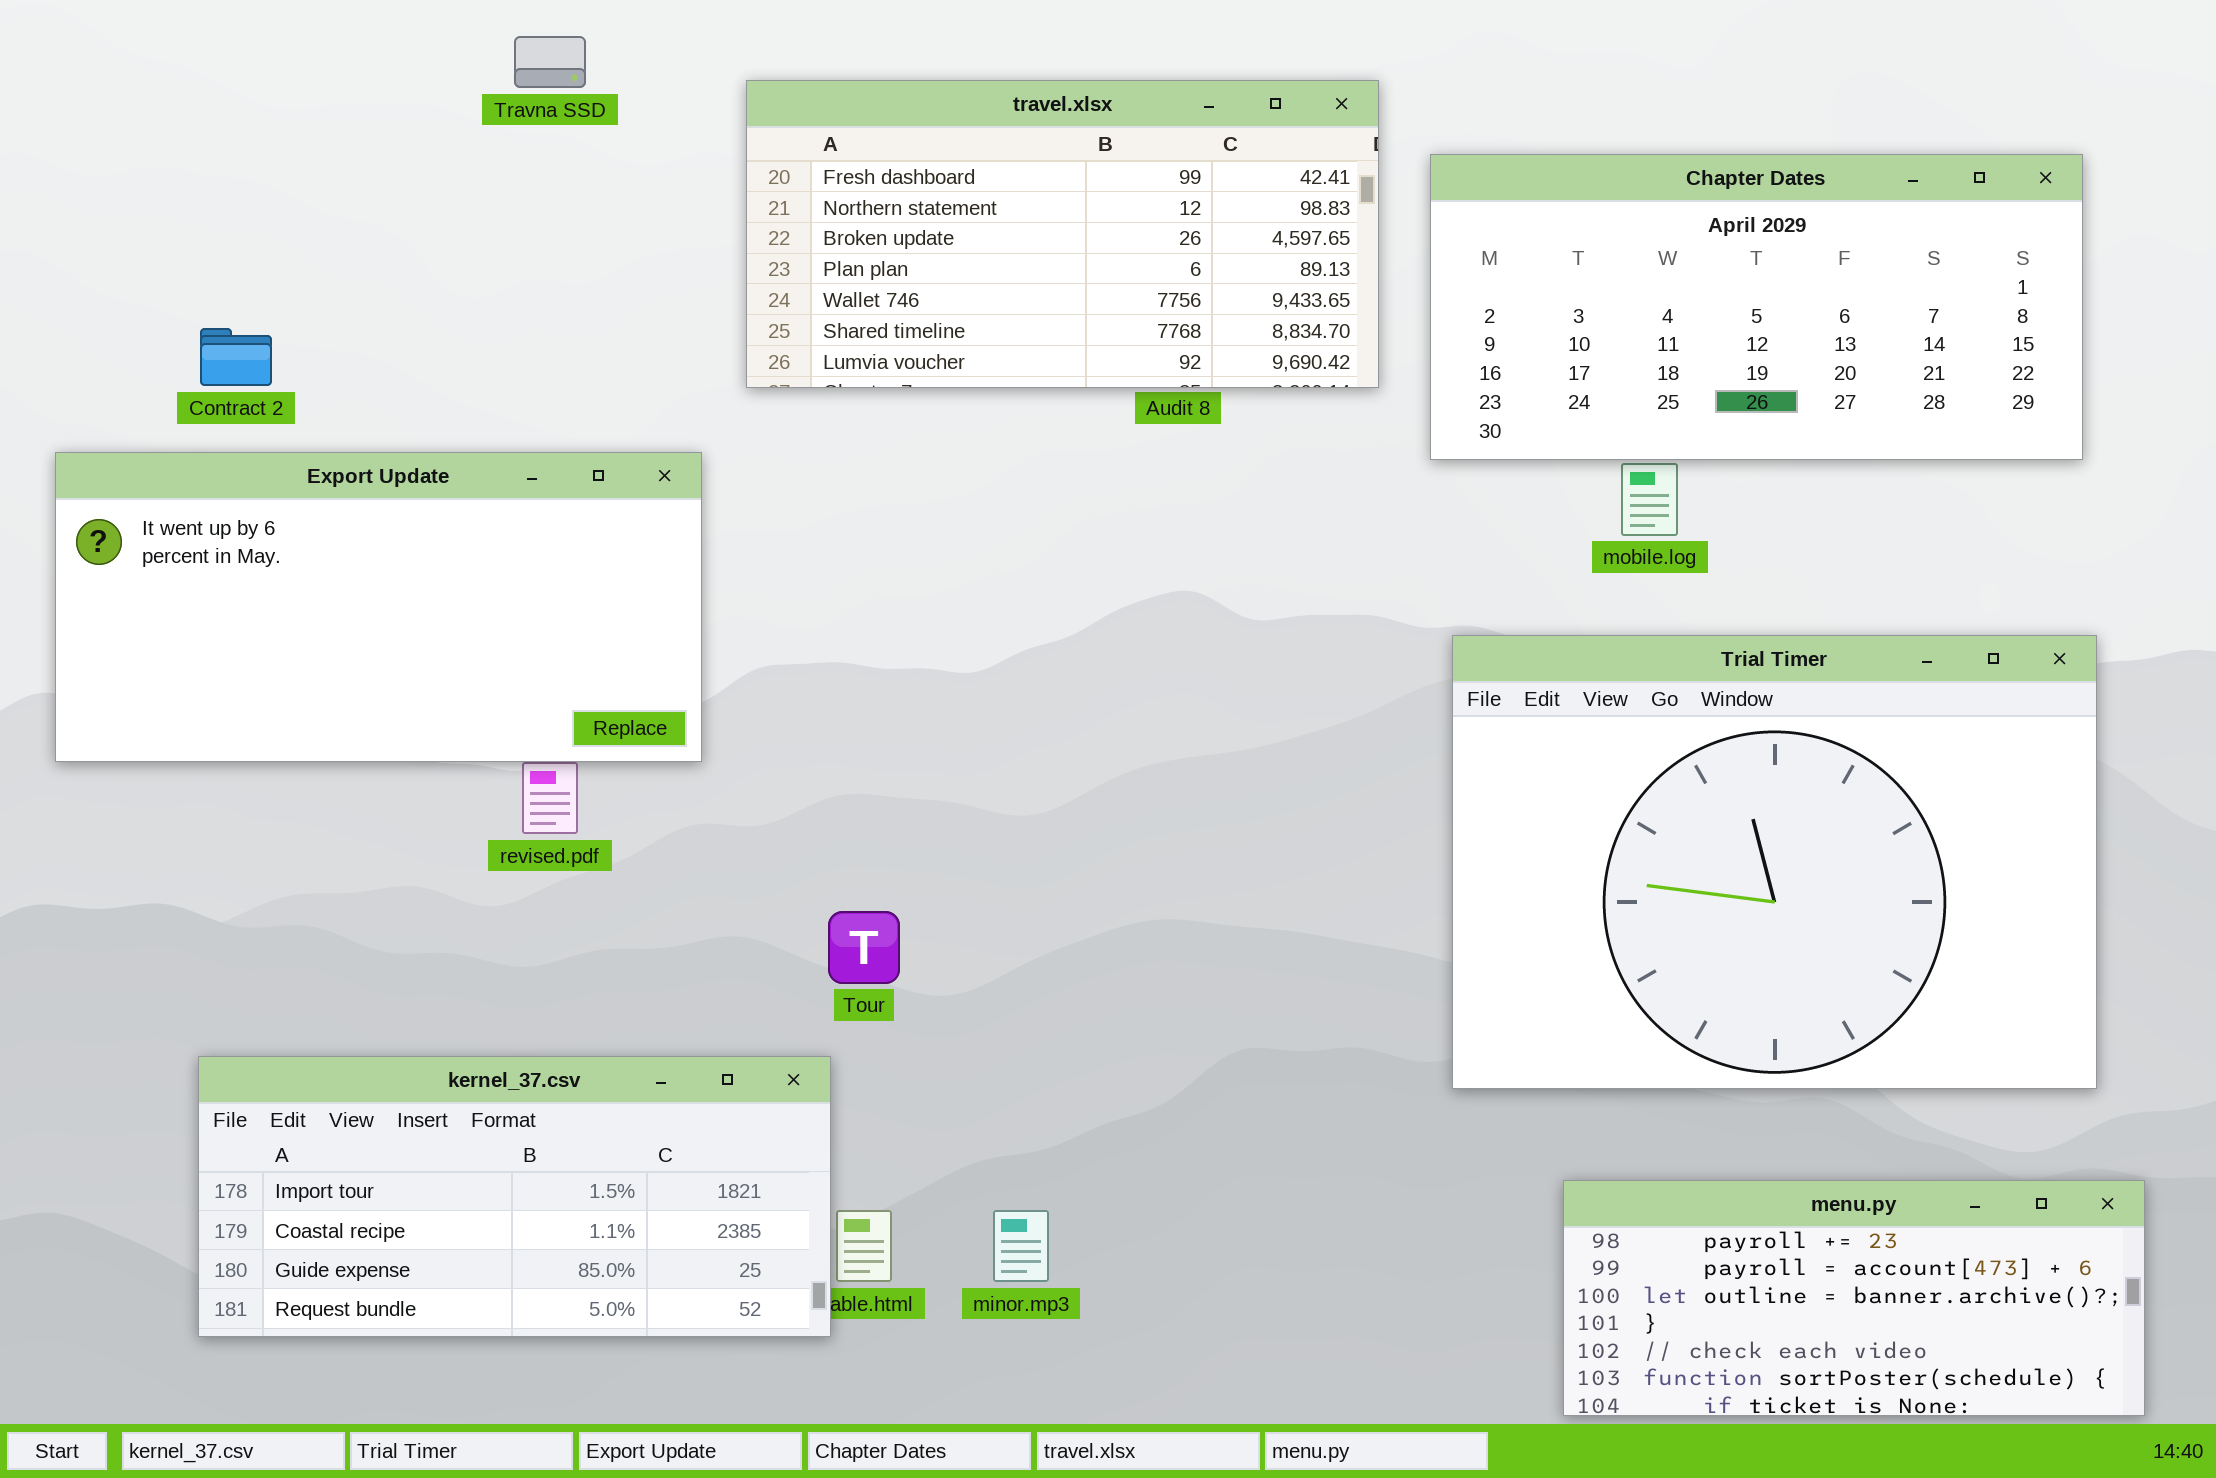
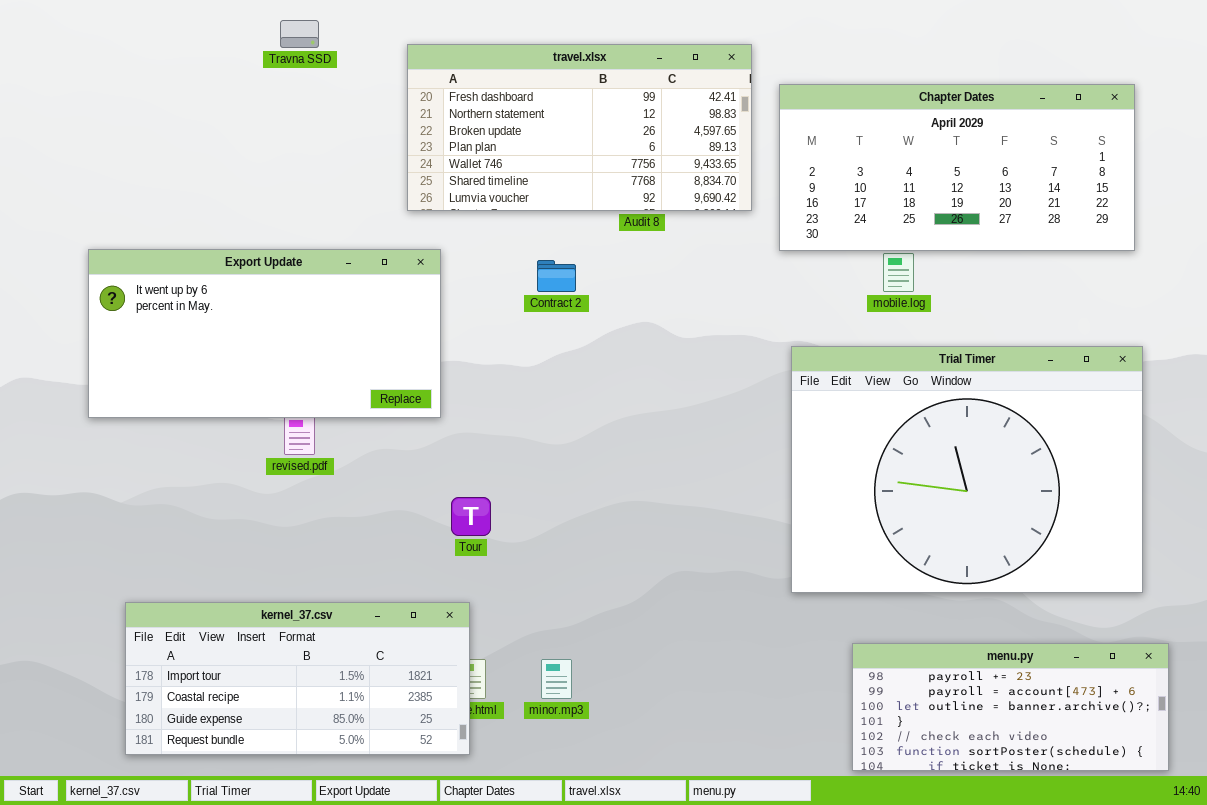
Contract 2: [200,328,272,386] -> [537,260,576,292], moved
Export Update: [55,452,702,762] -> [88,249,441,418], moved
kernel_37.csv: [198,1056,831,1337] -> [125,602,470,755], moved

